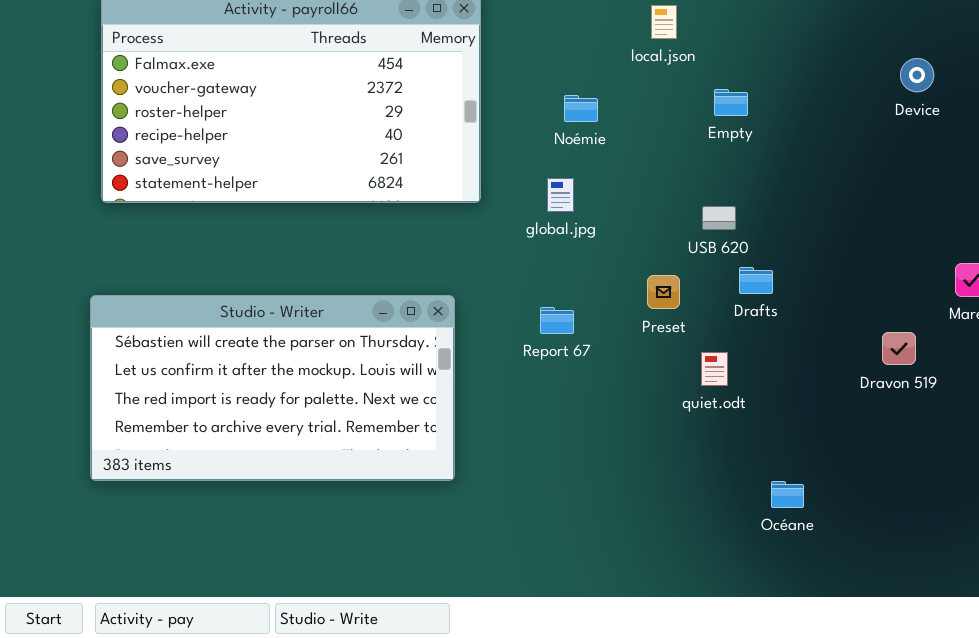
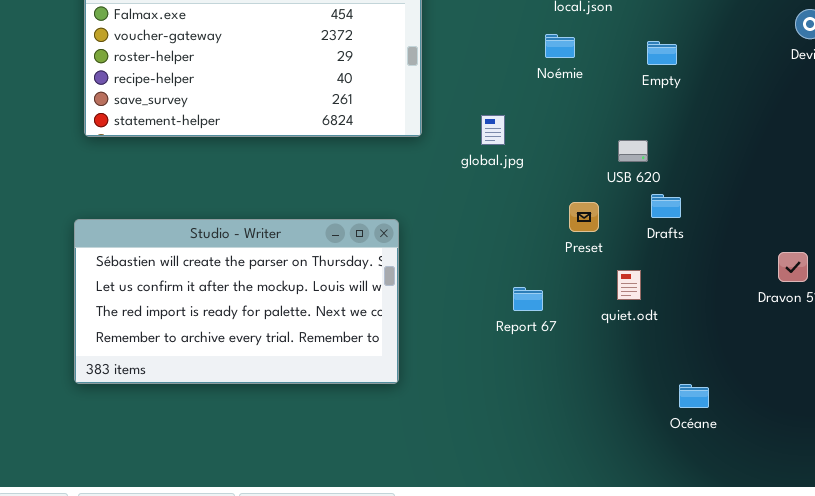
Empty: [714,89,748,116] -> [647,41,677,65], moved
Noémie: [564,95,598,122] -> [545,34,575,58], moved
Report 67: [540,307,574,334] -> [513,287,543,311], moved

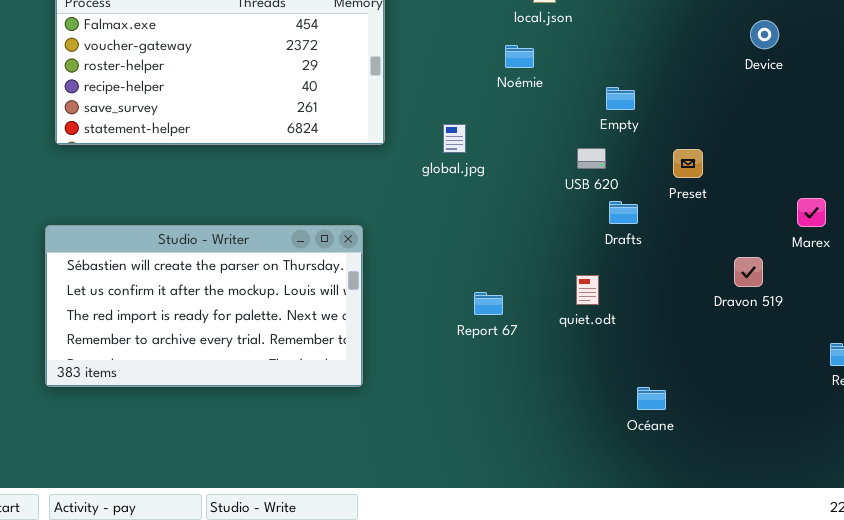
Empty: [647,41,677,65] -> [606,87,635,110], moved
Preset: [569,202,599,232] -> [673,149,703,178], moved

